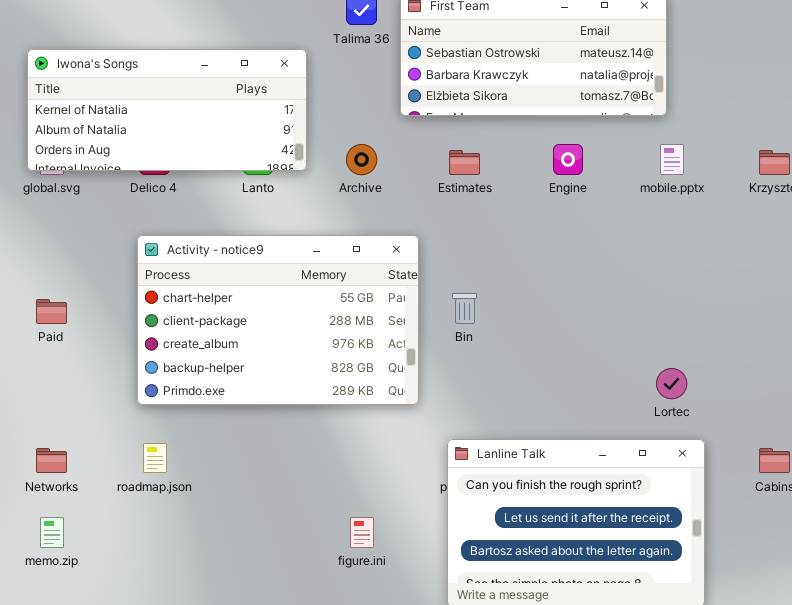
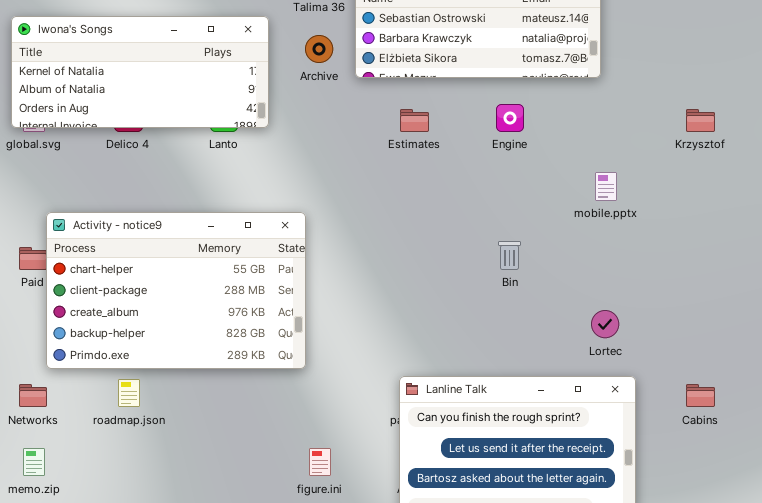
Archive: [346,144,377,175] -> [305,35,333,63], moved
mobile.pptx: [660,144,684,175] -> [595,172,617,201], moved
Activity - notice9: [137,235,419,405] -> [46,212,306,369], moved
Bin: [452,293,477,324] -> [498,241,521,270], moved

